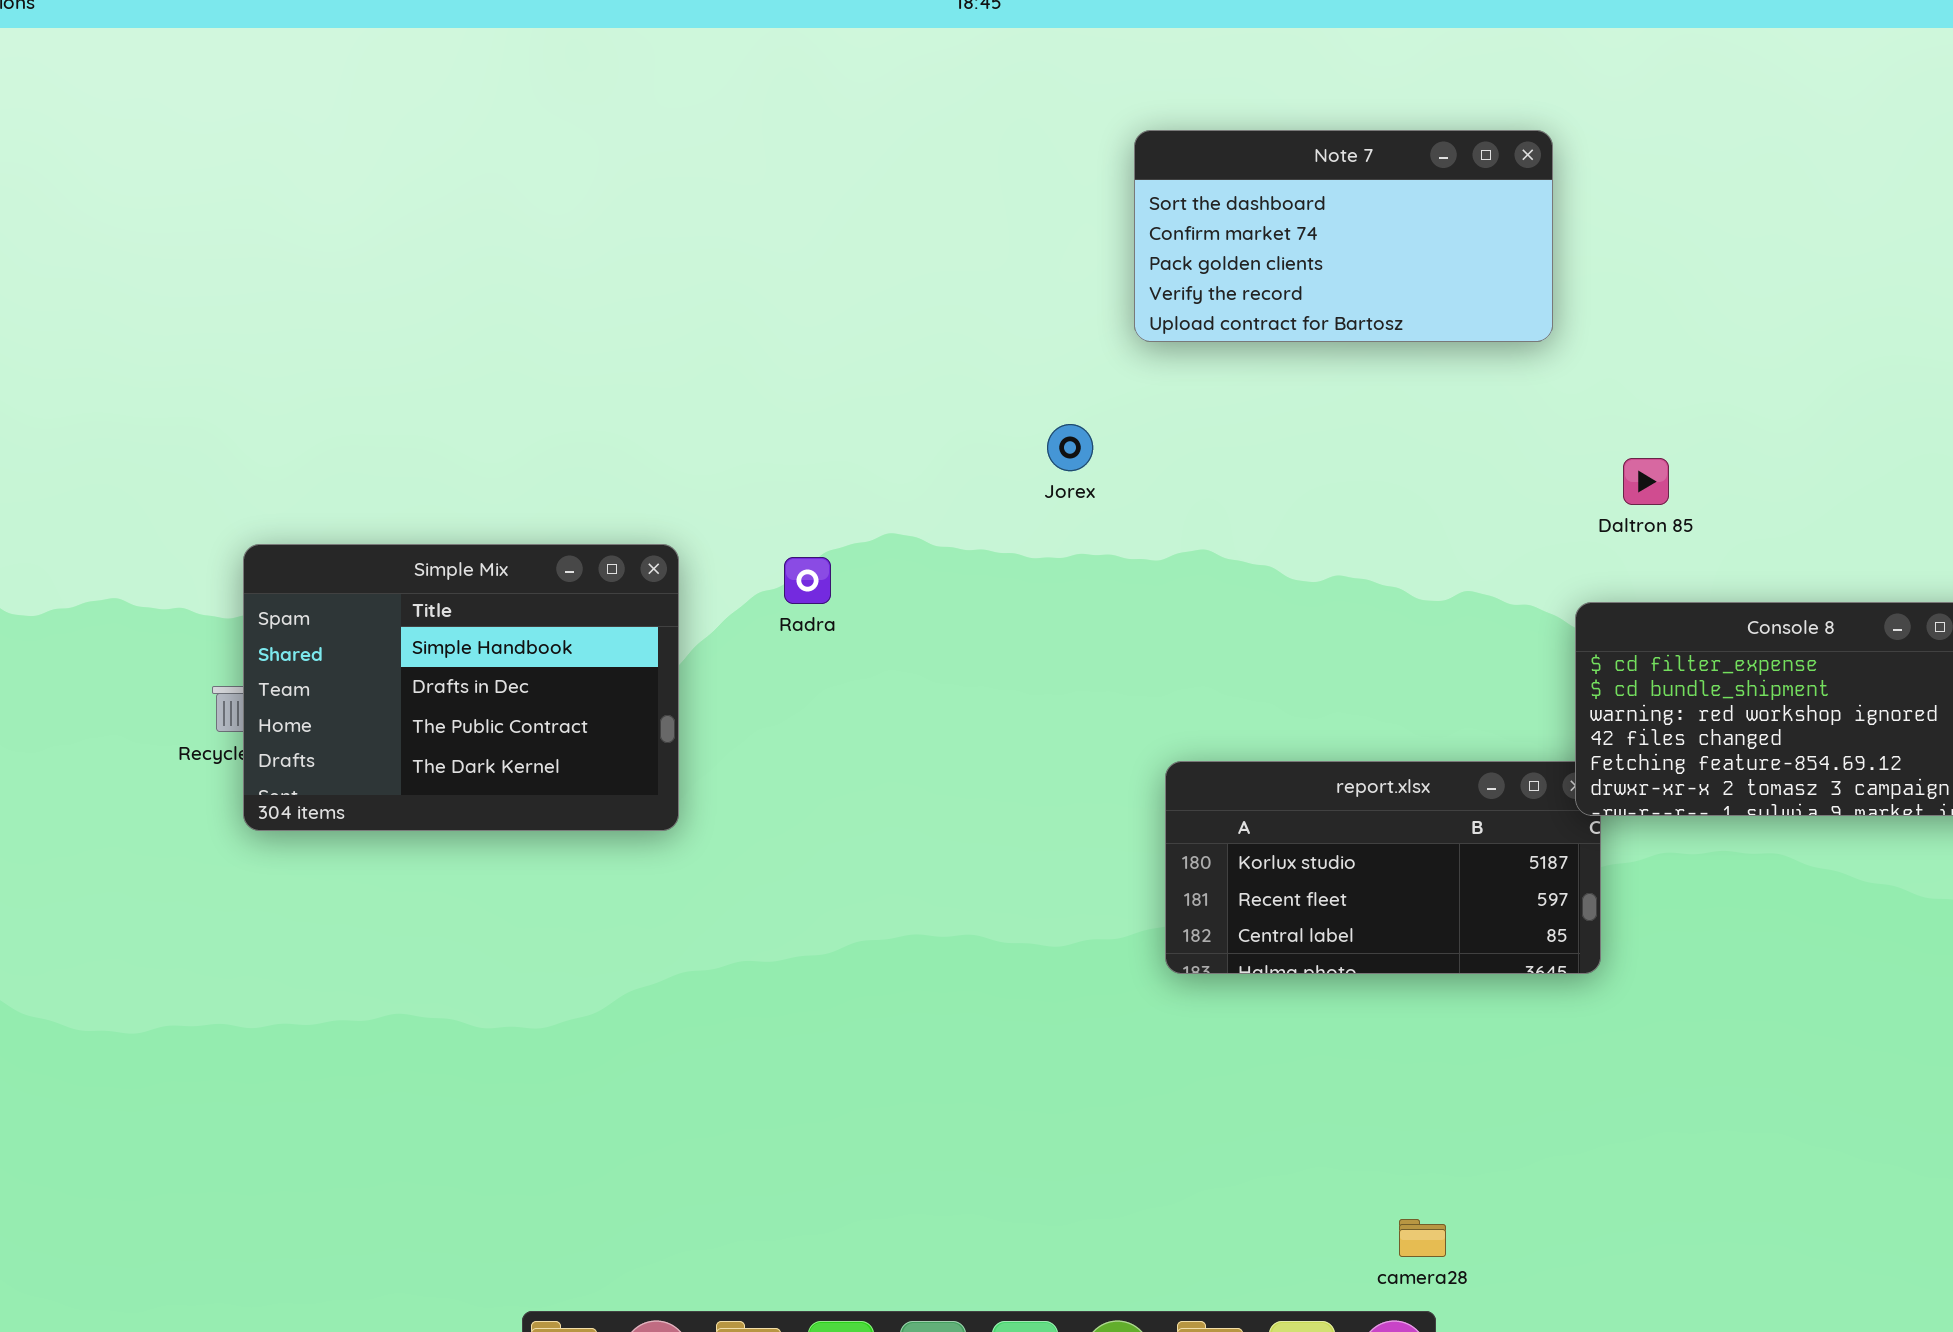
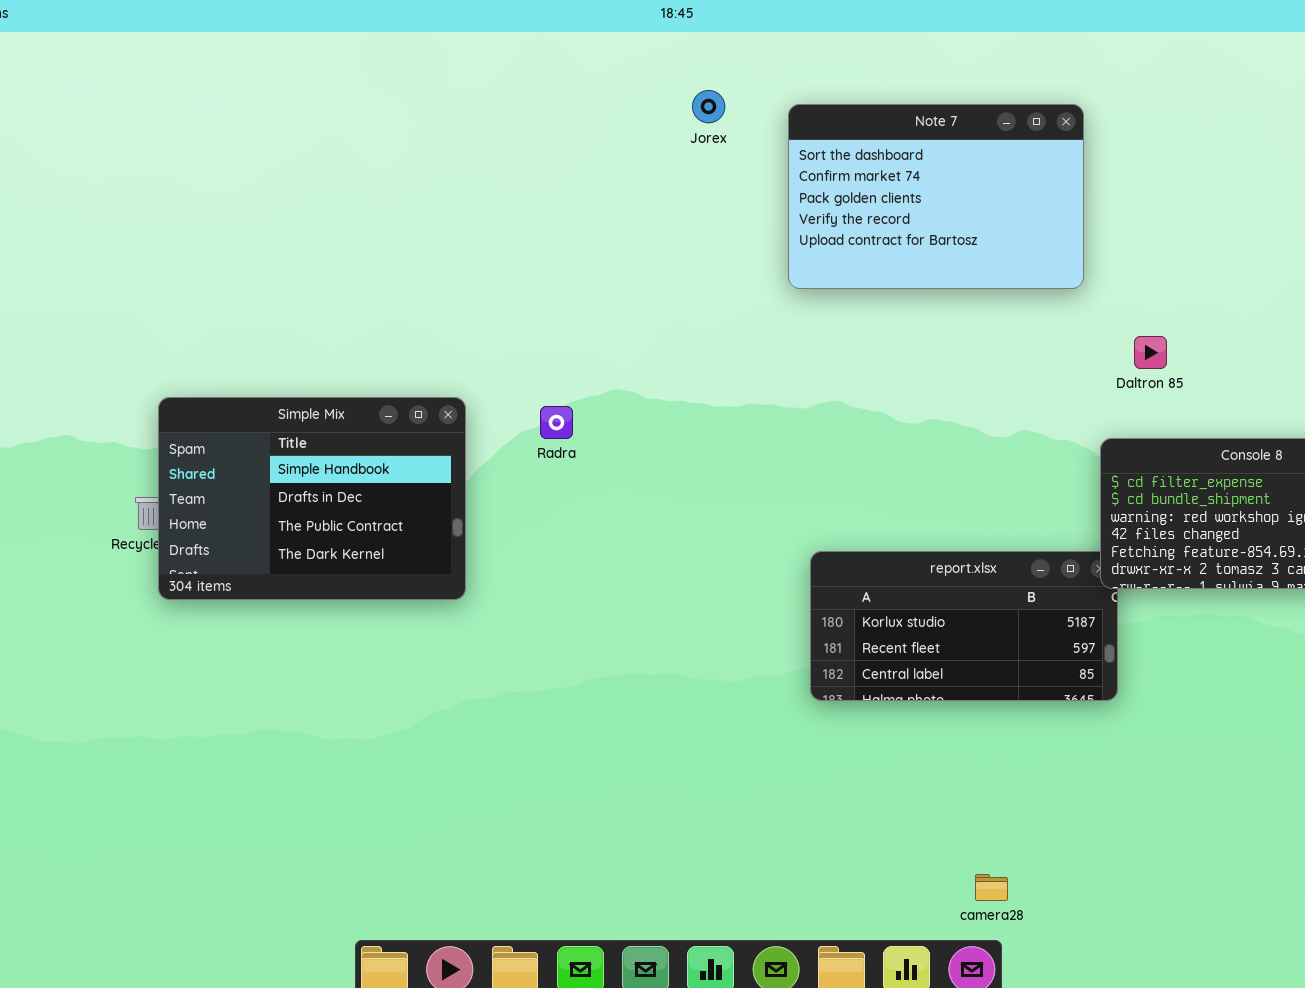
Note 7: [1134,130,1553,342] -> [788,104,1084,289], resized
Jorex: [1047,424,1093,471] -> [692,90,725,123], moved

